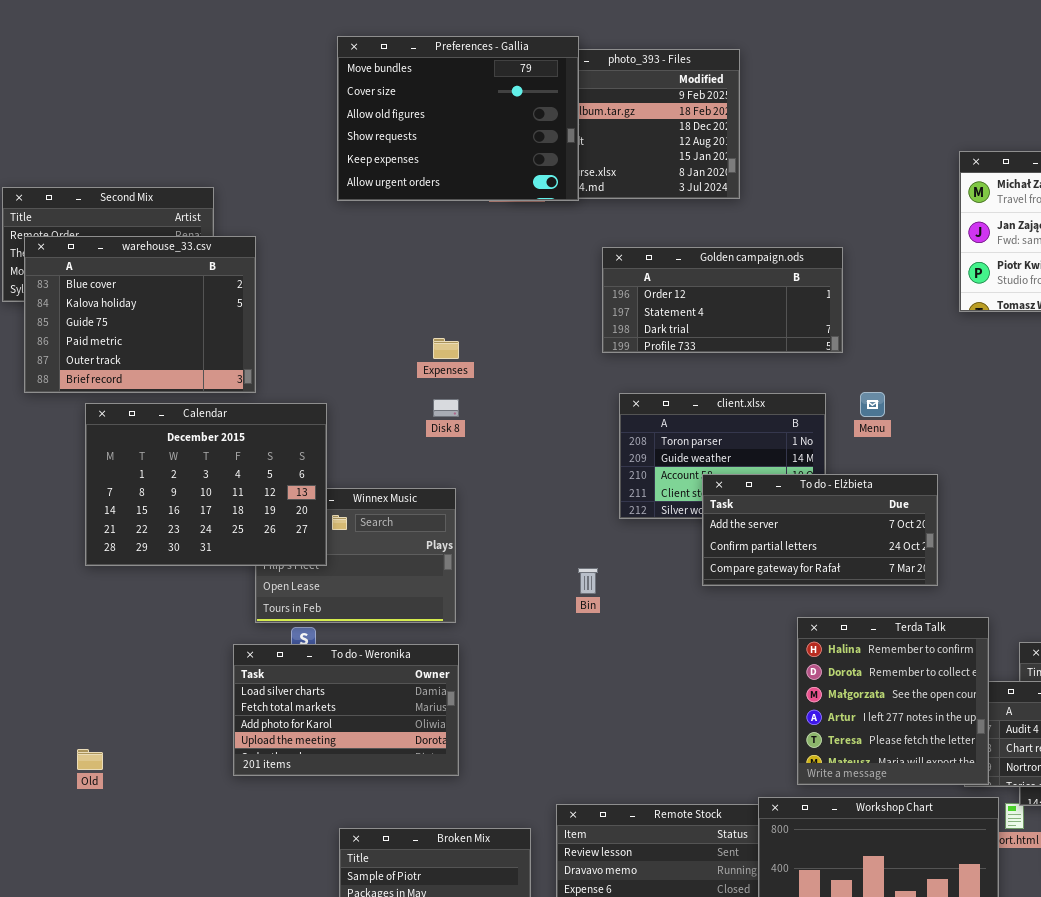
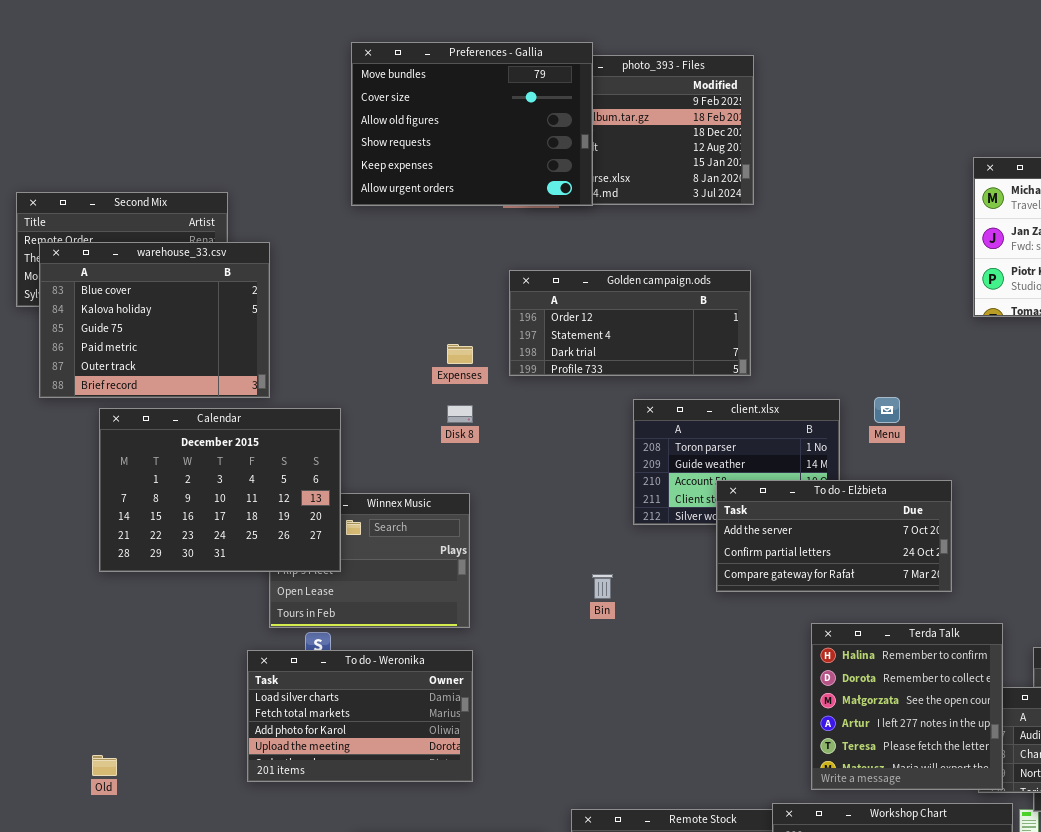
Golden campaign.ods: [602,247,843,353] -> [509,270,751,376], moved

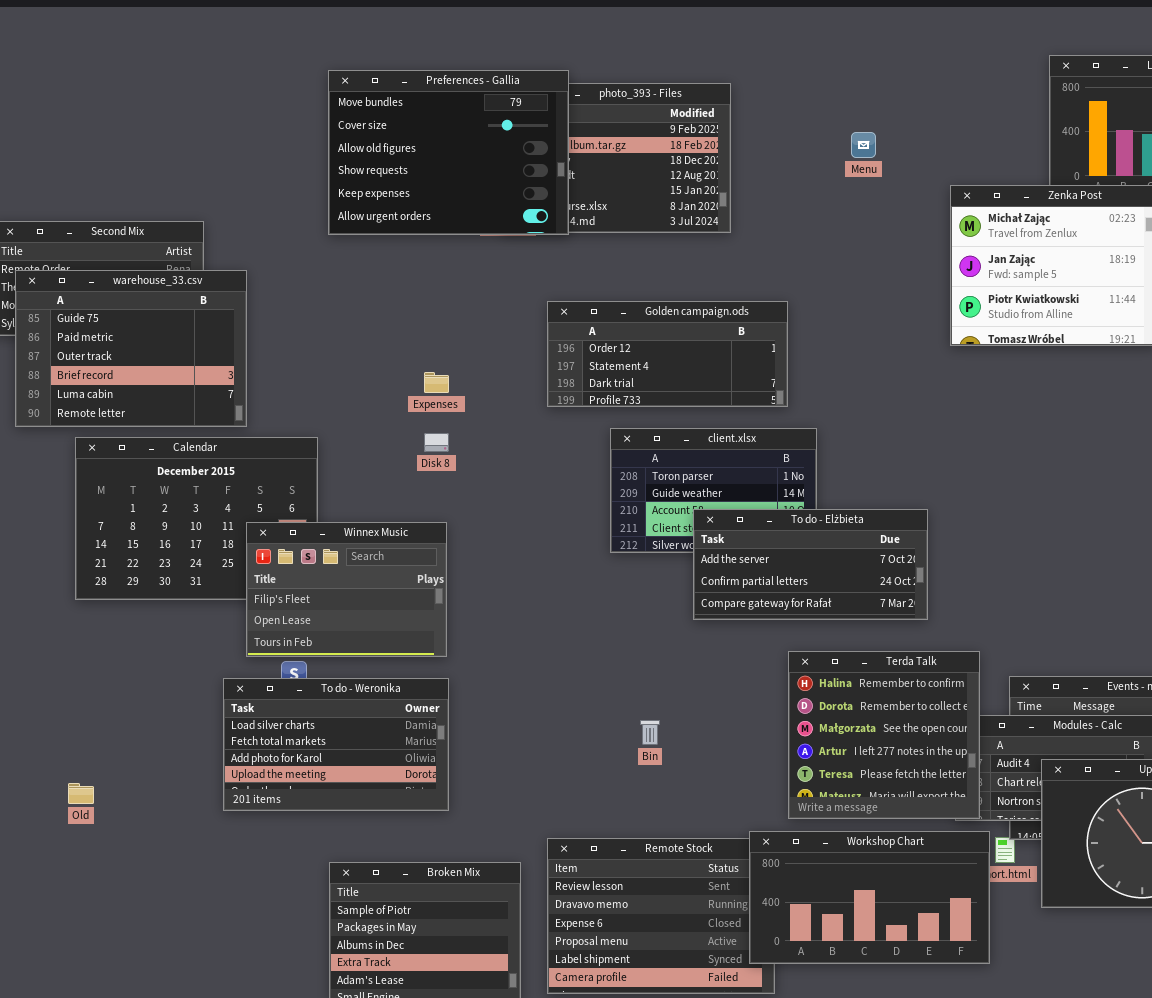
warehouse_33.csv: [39,242,270,398] -> [15,270,247,427], scrolled down 2 rows
Golden campaign.ods: [509,270,751,376] -> [547,301,788,407], moved
Menu: [874,397,900,423] -> [851,132,876,158], moved
Winnex Music: [269,493,470,628] -> [246,522,447,657], raised
Bin: [592,574,613,599] -> [640,720,660,745], moved

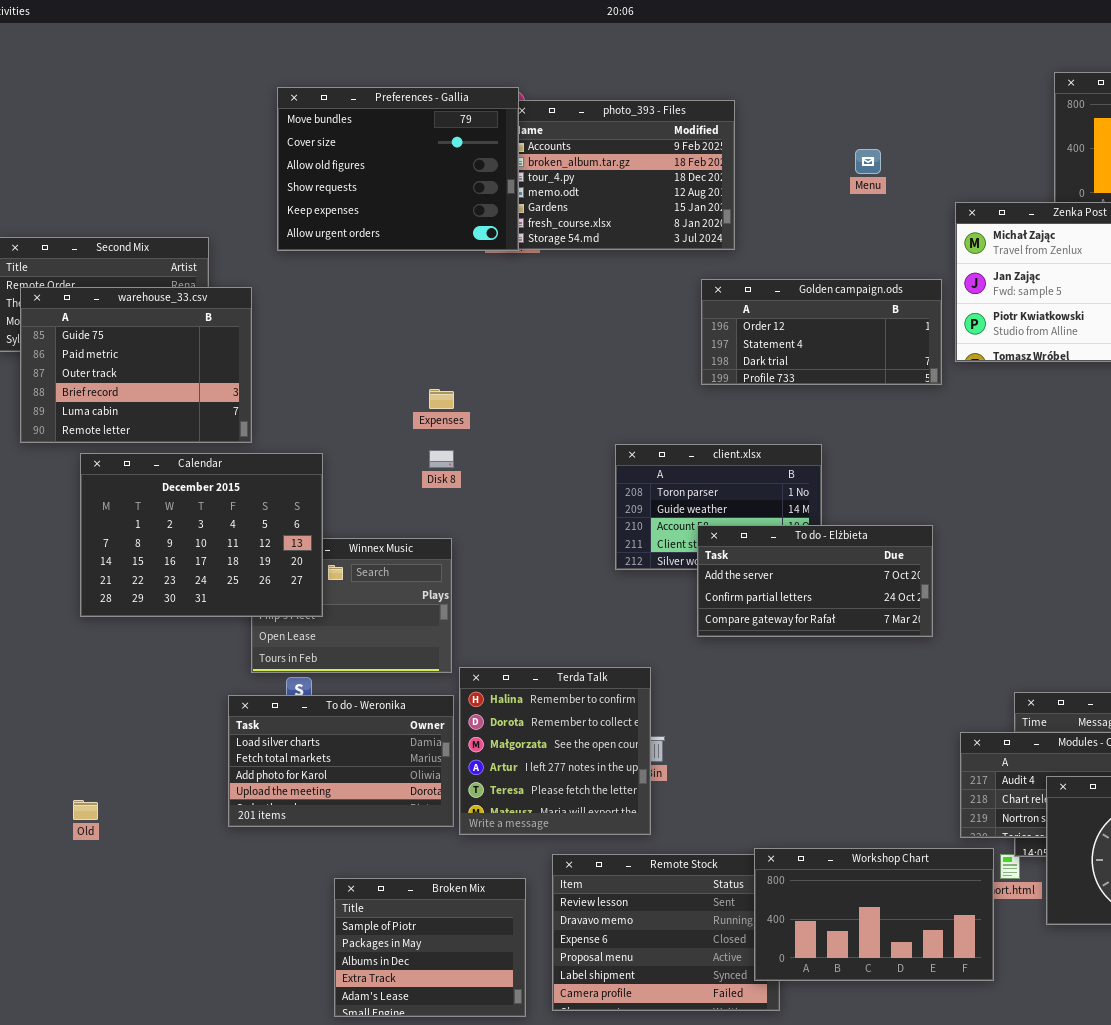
Preferences - Gallia: [328,70,569,235] -> [277,87,519,251], moved
Golden campaign.ods: [547,301,788,407] -> [701,279,942,385], moved
Calendar: [75,437,318,600] -> [80,453,323,617], raised
Terda Talk: [788,651,980,819] -> [459,667,651,835], moved

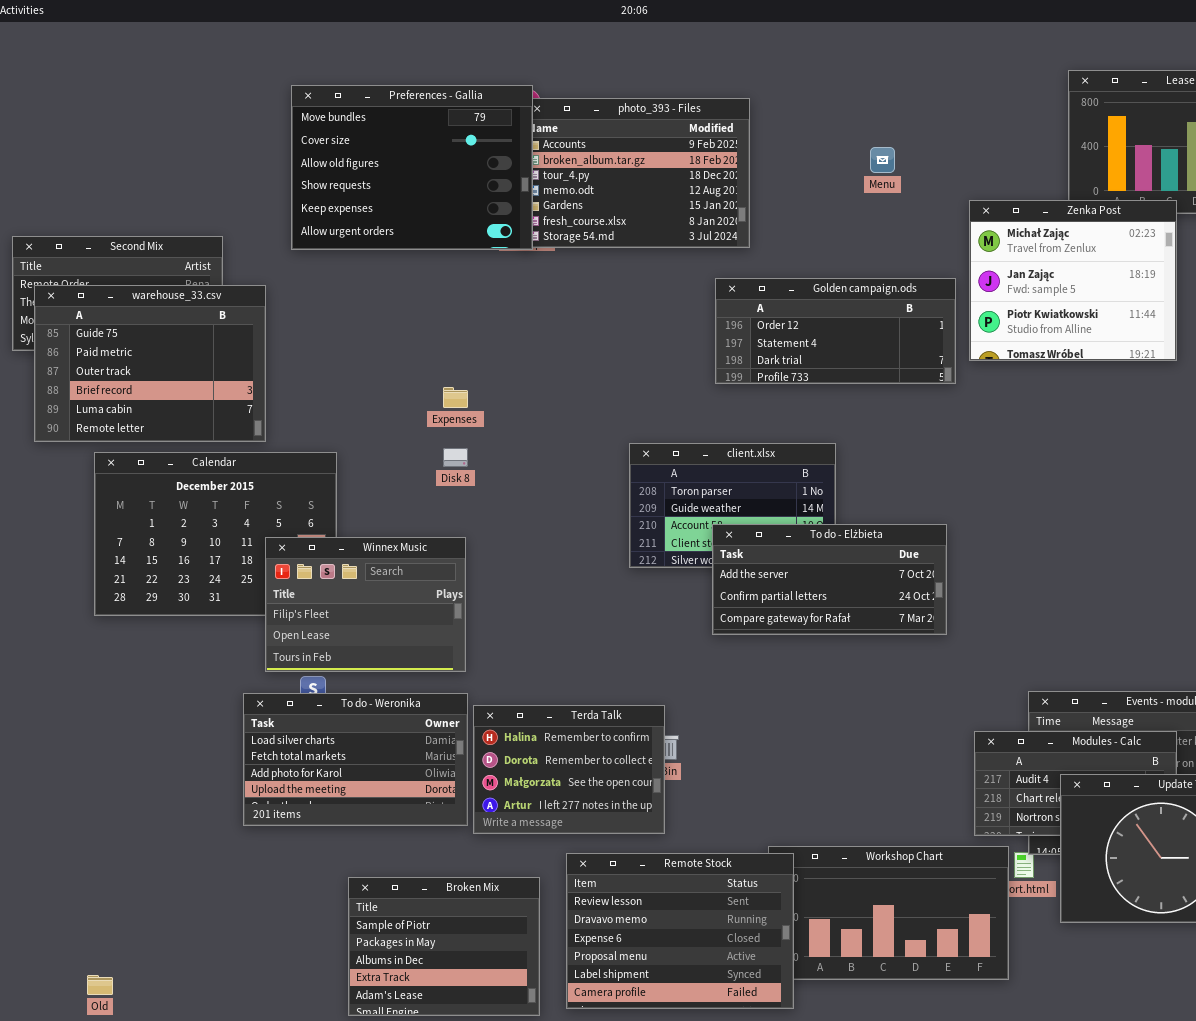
Winnex Music: [251,538,452,673] -> [265,537,466,672], raised
Terda Talk: [459,667,651,835] -> [473,705,665,834], resized
Old: [73,800,98,820] -> [87,975,113,995], moved
Remote Stock: [552,854,780,1011] -> [566,853,794,1009], raised

